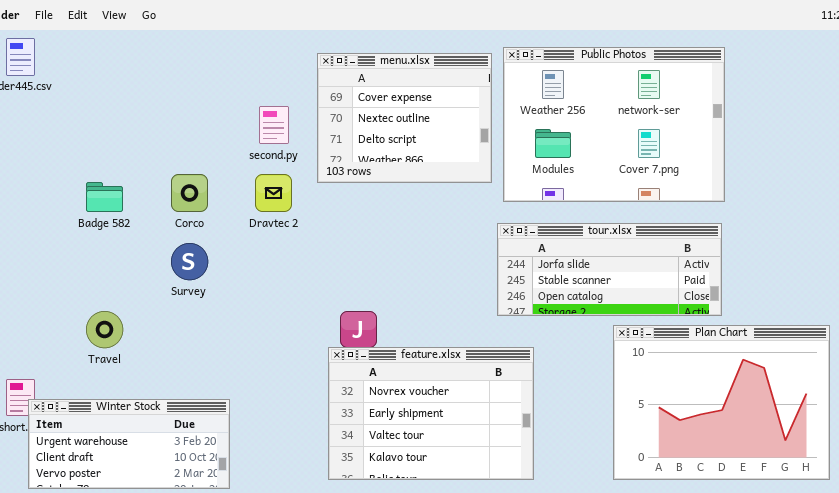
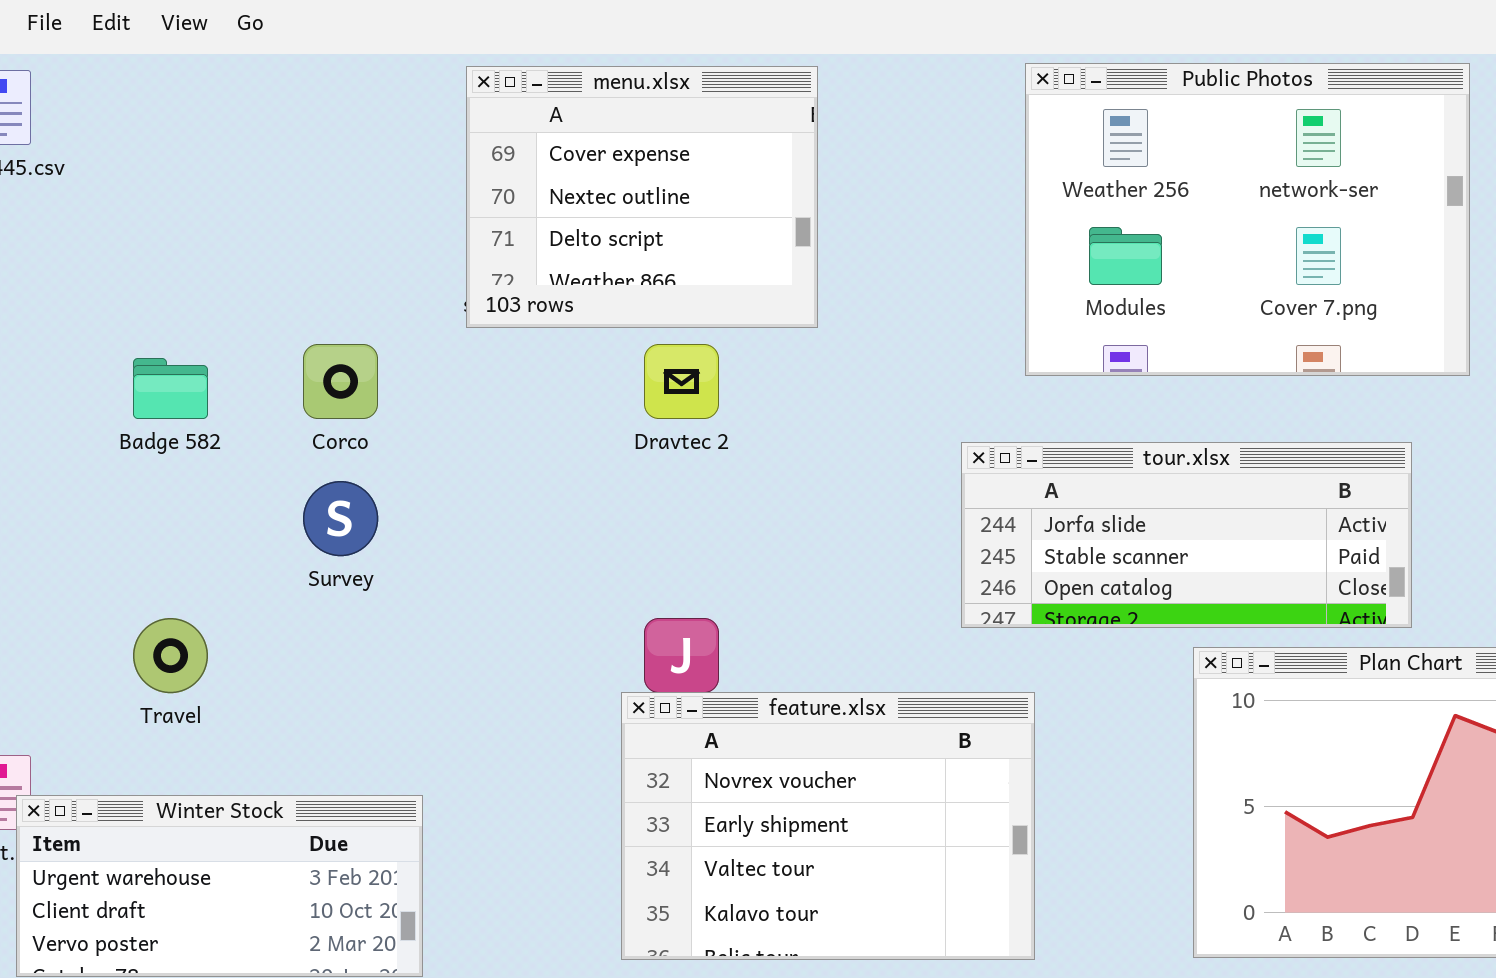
Public Photos: [503,47,725,202] -> [1025,63,1470,376], moved
menu.xlsx: [317,53,492,183] -> [466,66,818,328], moved
Dravtec 2: [255,174,292,212] -> [644,344,719,419], moved

